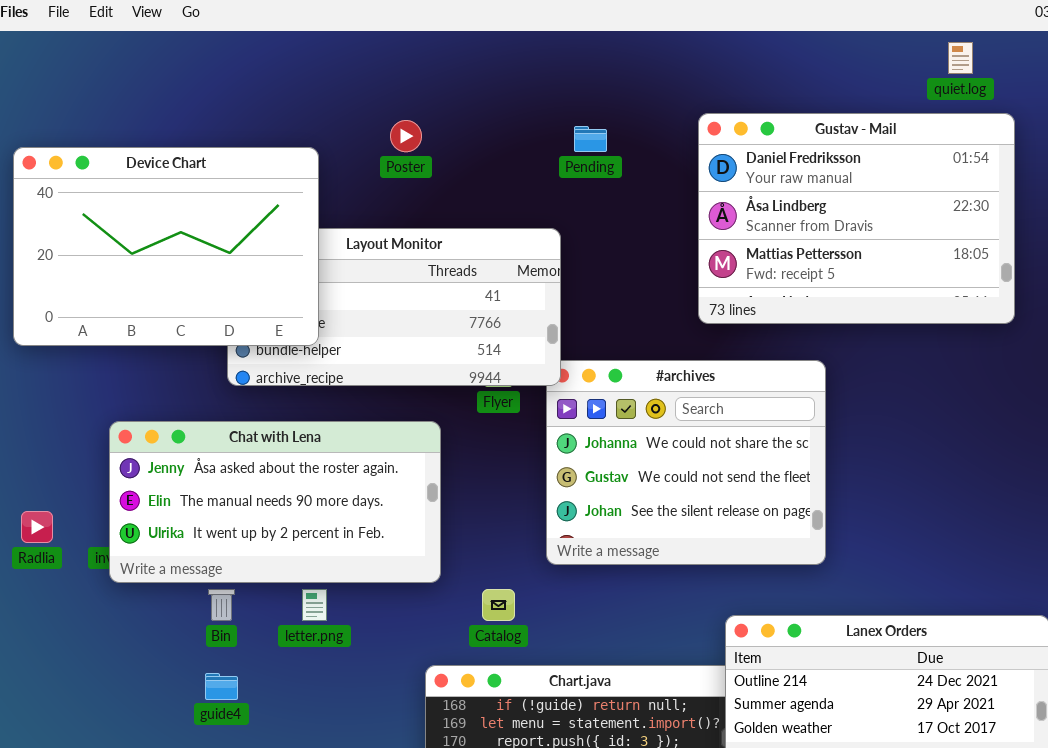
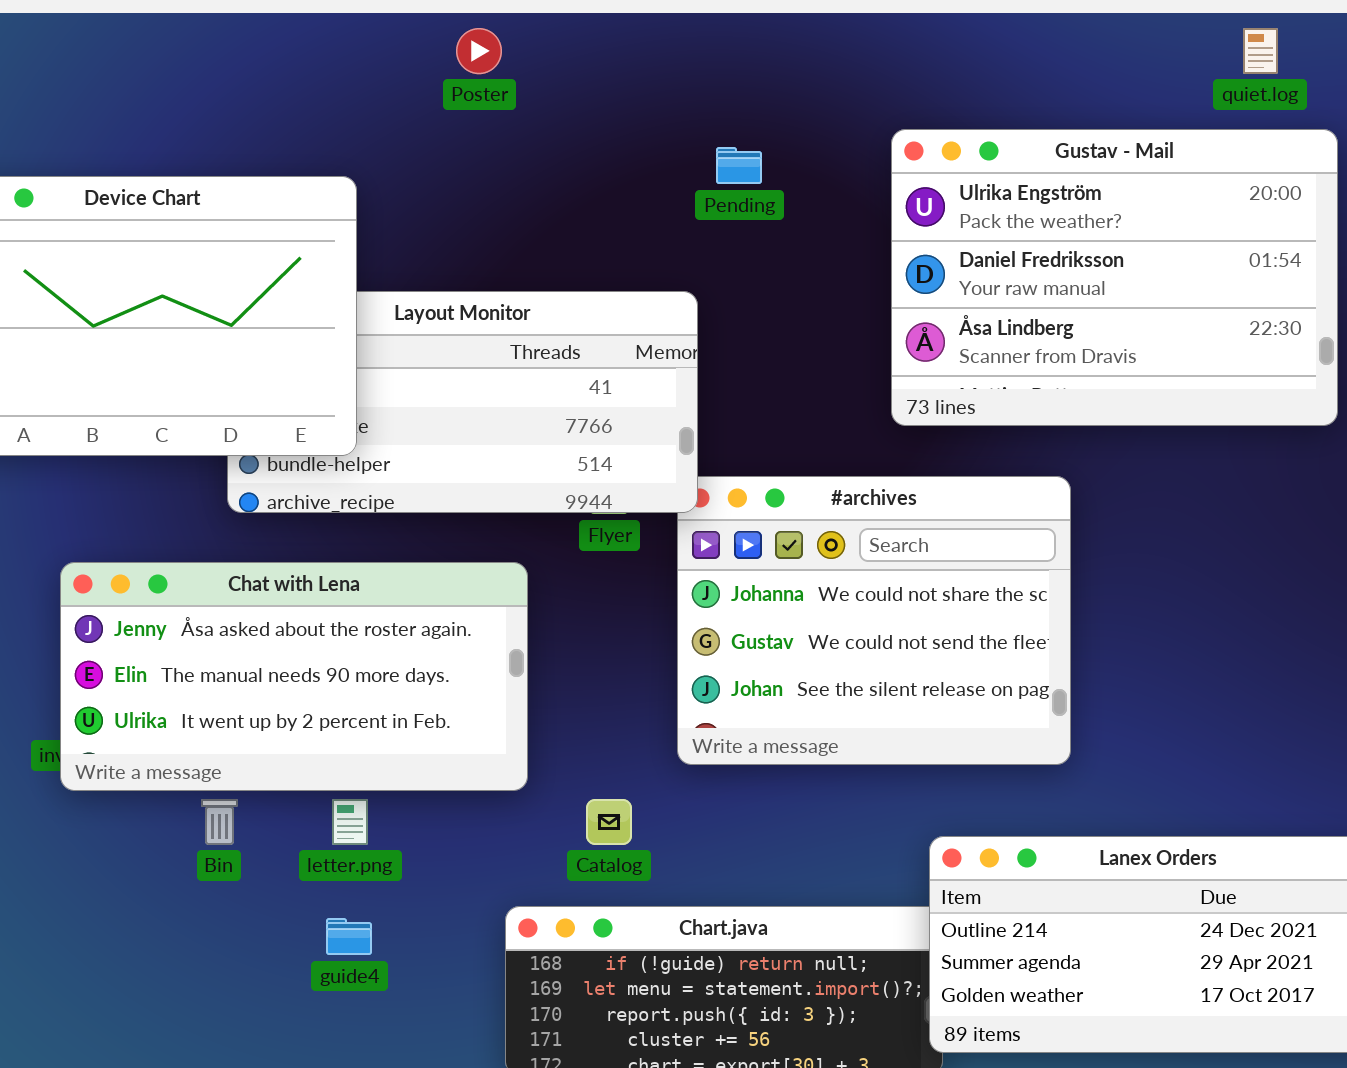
Gustav - Mail: [698,113,1015,324] -> [891,129,1338,426], scrolled up 1 row
Poster: [390,120,422,152] -> [456,28,502,74], moved
guide4: [205,673,238,700] -> [326,918,372,955], moved

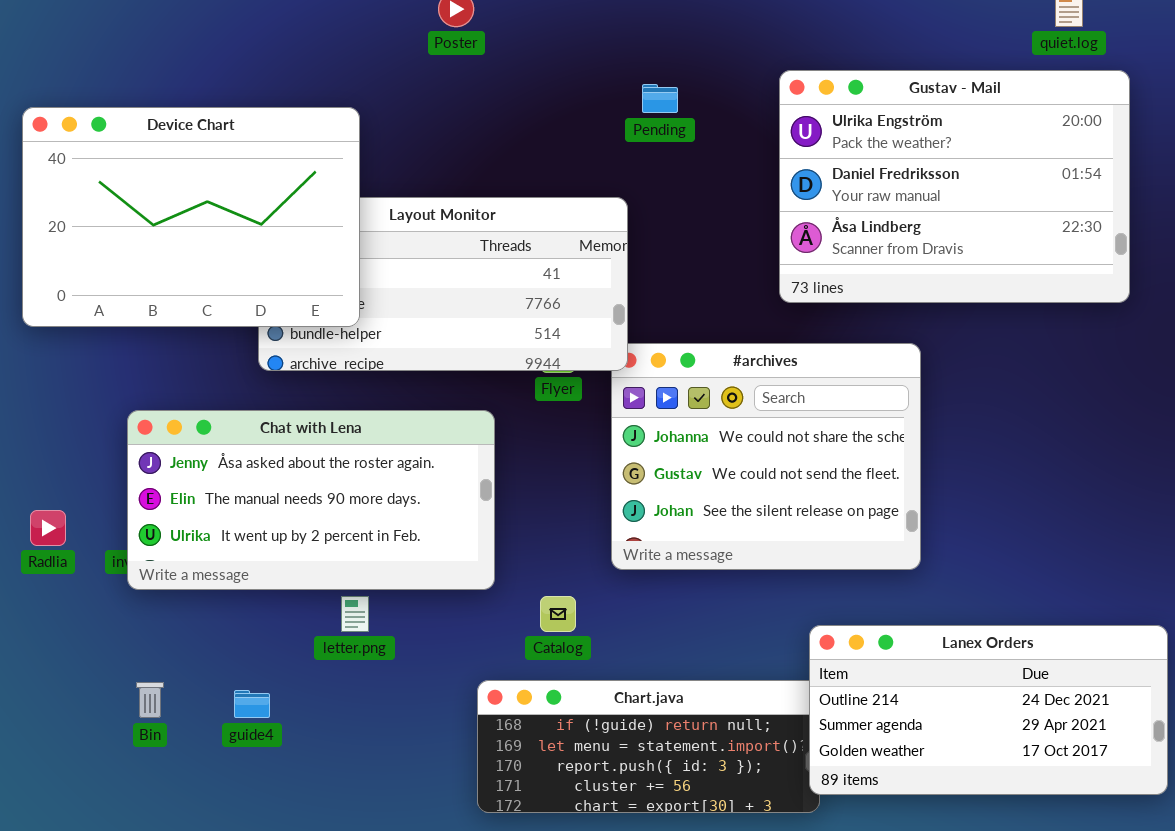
Bin: [201,799,238,845] -> [136,682,164,718], moved
guide4: [326,918,372,955] -> [234,690,270,718], moved

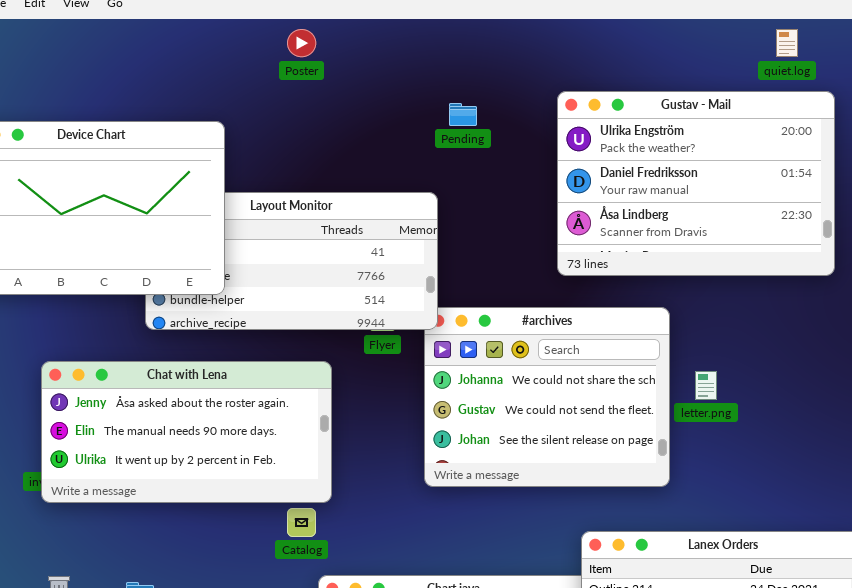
letter.png: [341,596,369,632] -> [695,371,717,400], moved
Catalog: [540,596,576,632] -> [287,508,316,537], moved

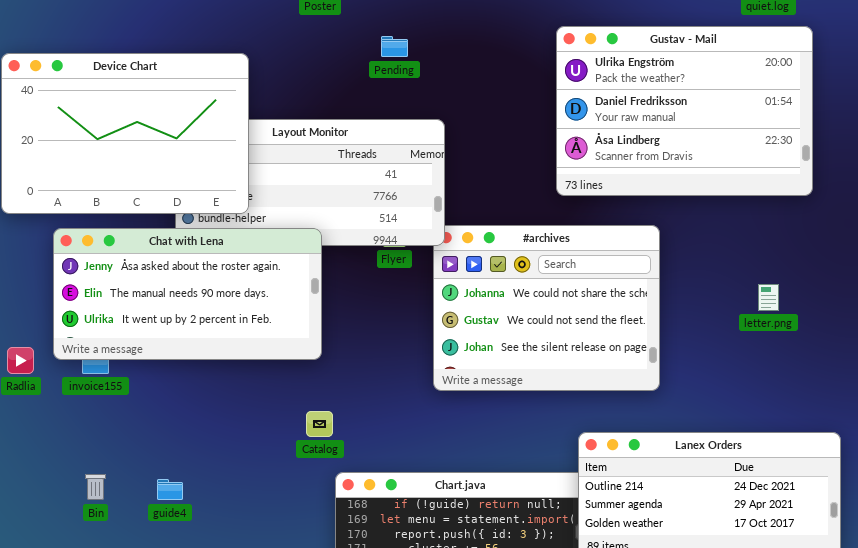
Pending: [449,103,477,126] -> [381,36,408,57], moved
Chat with Lena: [41,361,332,503] -> [53,228,322,360], moved
letter.png: [695,371,717,400] -> [758,284,779,311], moved

